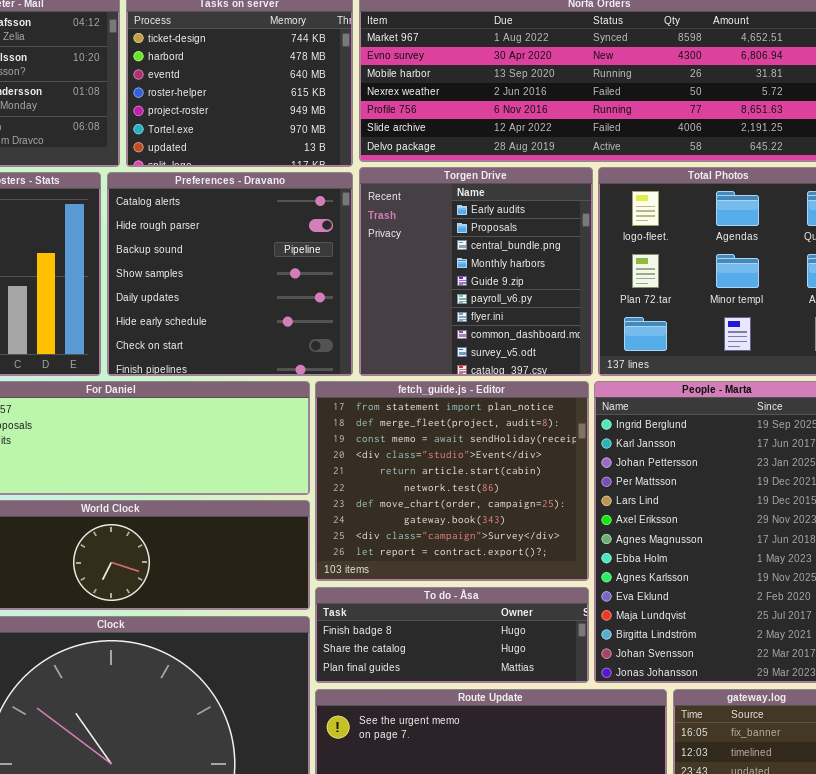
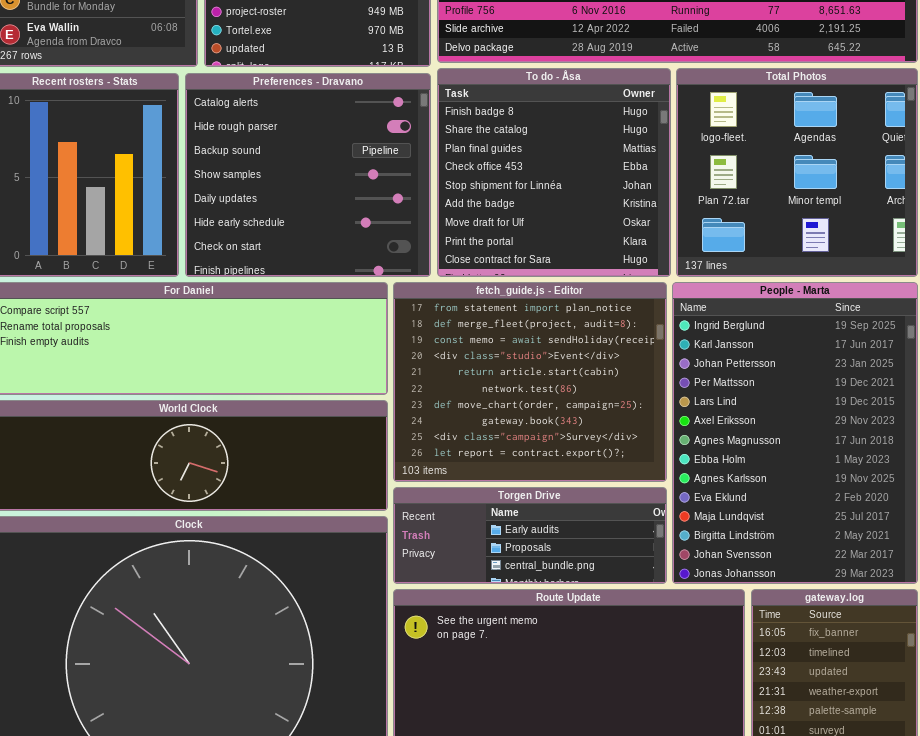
Torgen Drive: [359,167,593,376] -> [393,487,667,584], moved, resized
To do - Åsa: [315,587,589,683] -> [437,68,671,277], moved, resized

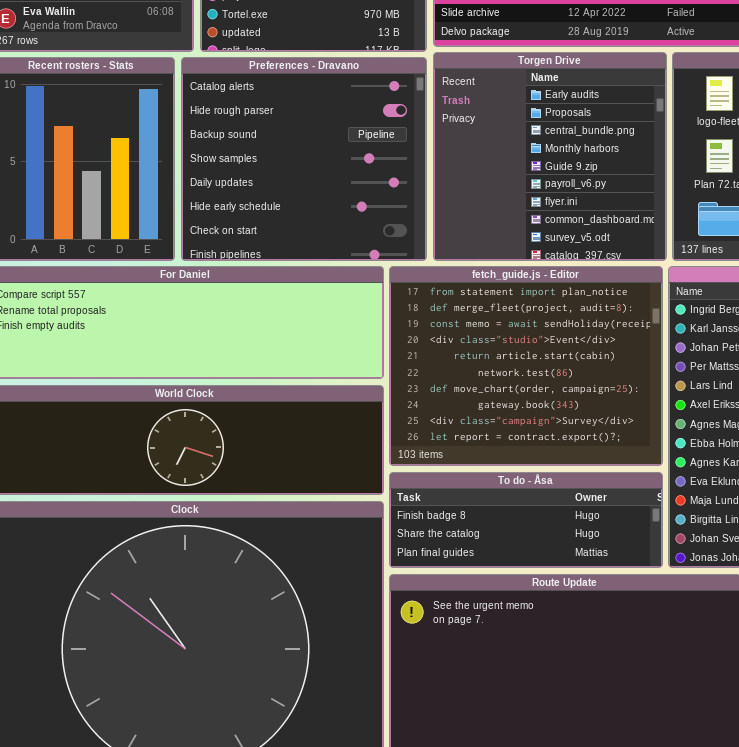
To do - Åsa: [437,68,671,277] -> [389,472,663,568], moved, resized
Torgen Drive: [393,487,667,584] -> [433,52,667,261], moved, resized

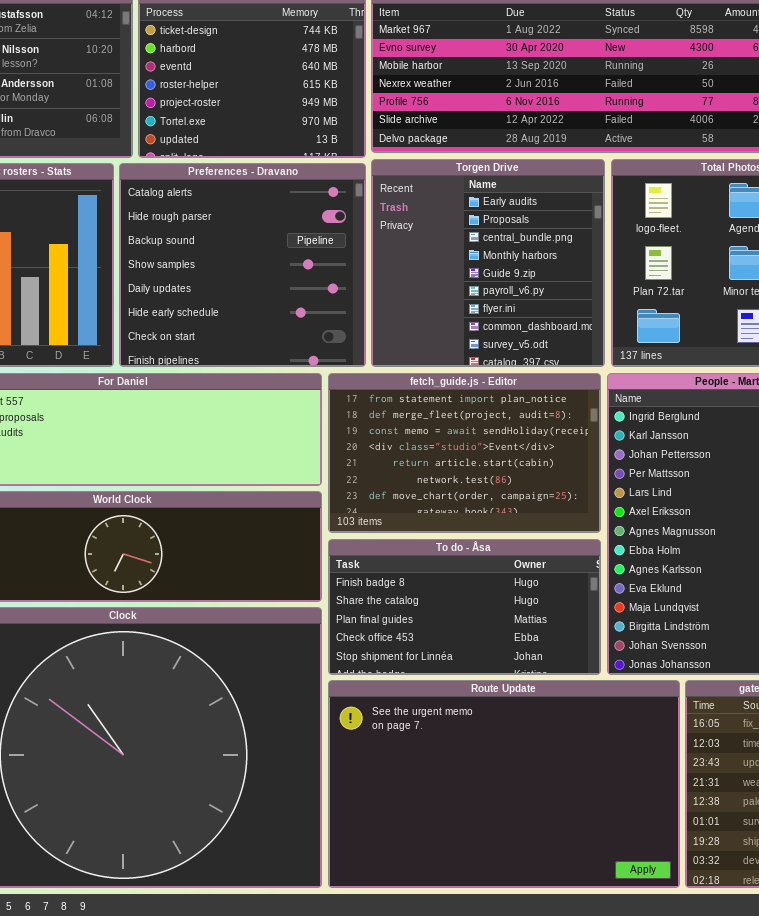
fetch_guide.js - Editor: [389,266,663,466] -> [328,373,601,533], resized
To do - Åsa: [389,472,663,568] -> [328,539,601,675], resized

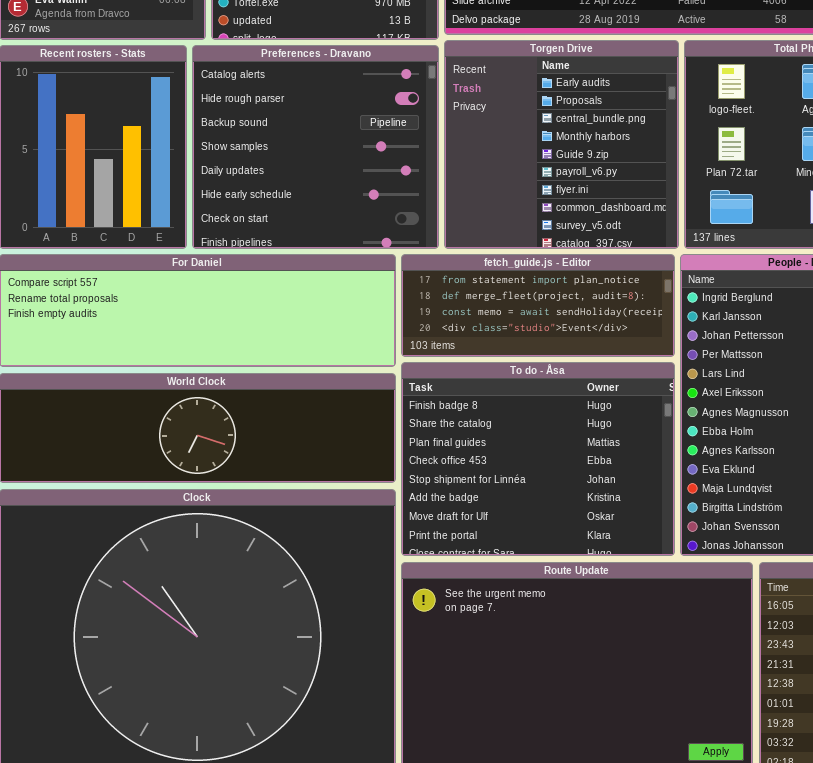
fetch_guide.js - Editor: [328,373,601,533] -> [401,254,675,357], resized
To do - Åsa: [328,539,601,675] -> [401,362,675,556], resized

